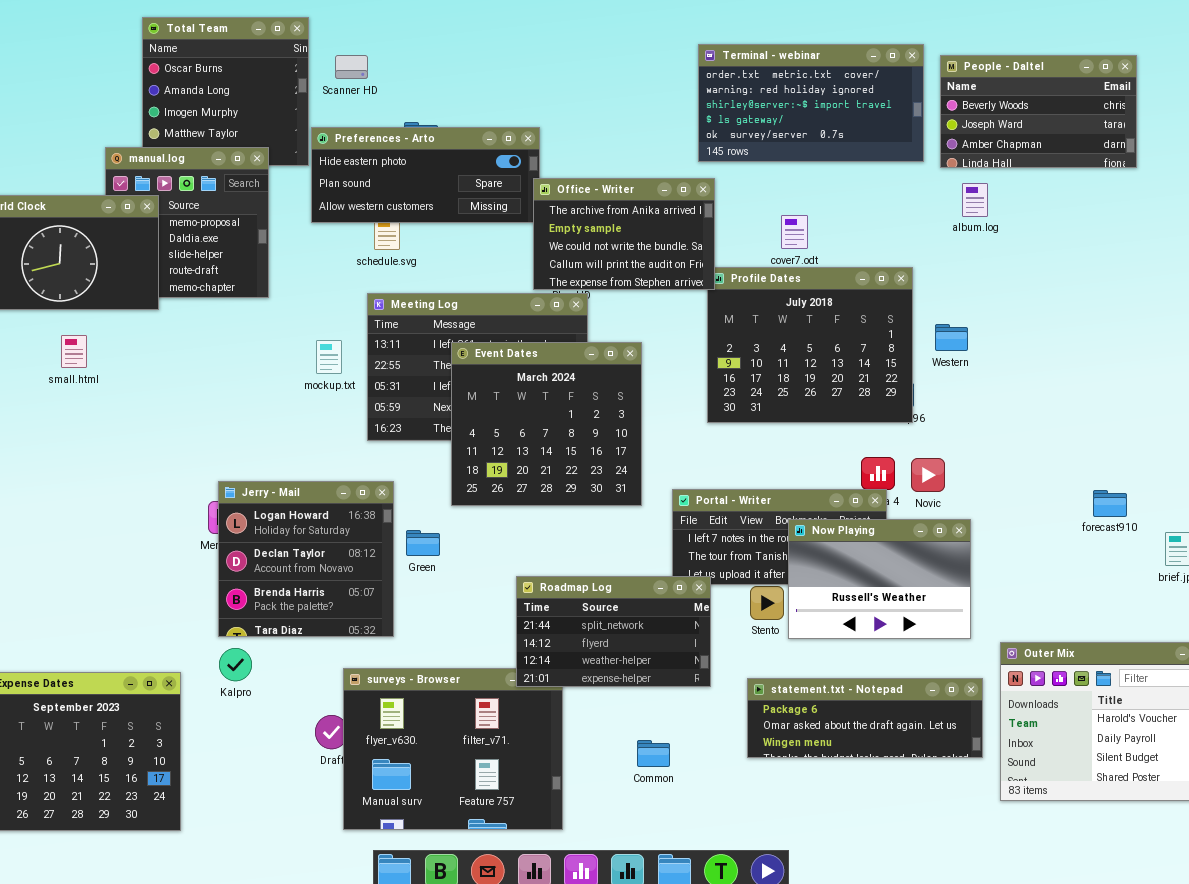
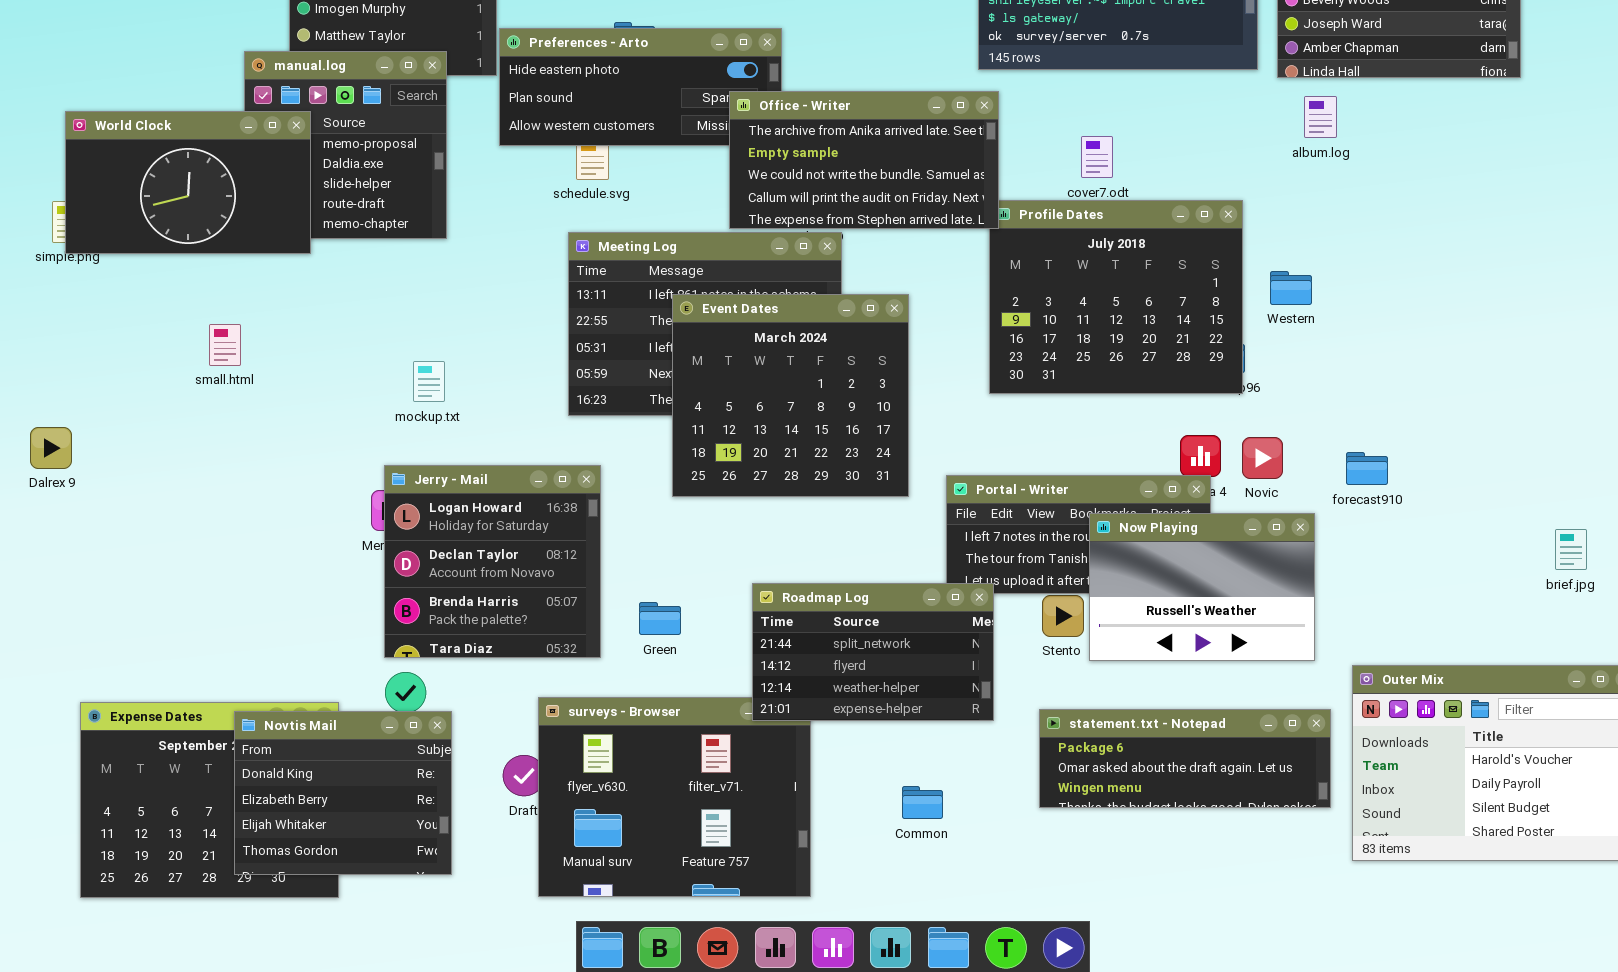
Office - Writer: [533,178,715,290] -> [729,91,999,229], resized
small.html: [61,335,87,368] -> [209,324,241,366], moved
mockup.txt: [316,340,342,374] -> [413,361,445,402], moved
forecast910: [1093,490,1127,517] -> [1346,452,1388,485], moved
Green: [406,530,440,556] -> [639,602,681,635], moved
Novtis Mail: none -> [234,711,452,875], opened

